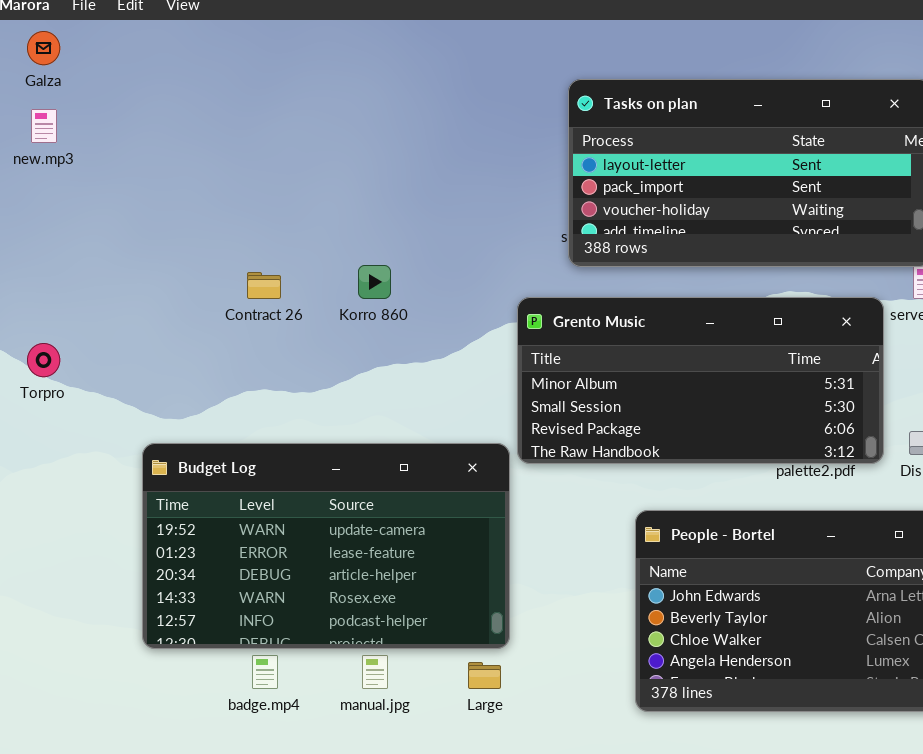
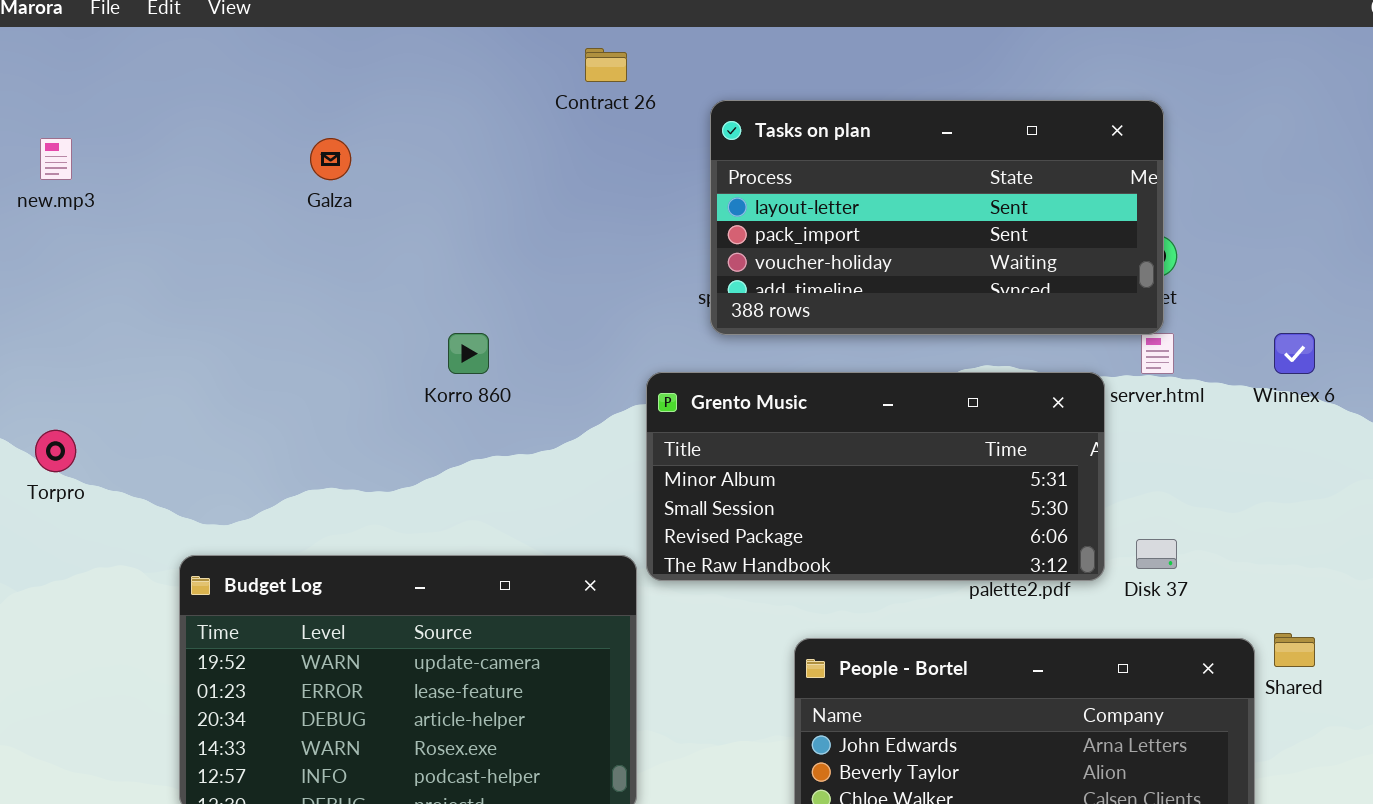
Galza: [27,31,60,65] -> [310,138,351,180], moved
Contract 26: [247,272,281,299] -> [585,48,627,82], moved

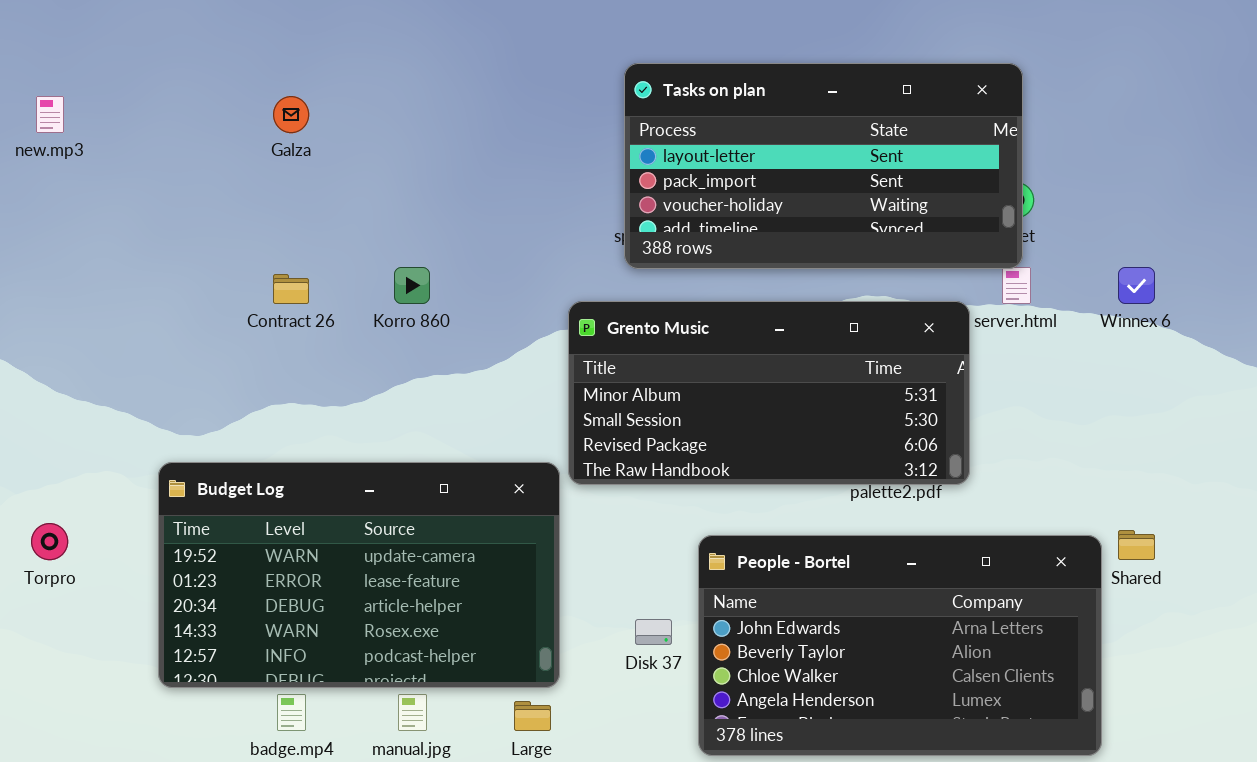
Contract 26: [585,48,627,82] -> [273,274,309,304], moved
Torpro: [35,430,76,472] -> [31,523,68,560], moved
Disk 37: [1136,539,1177,569] -> [635,619,672,645], moved

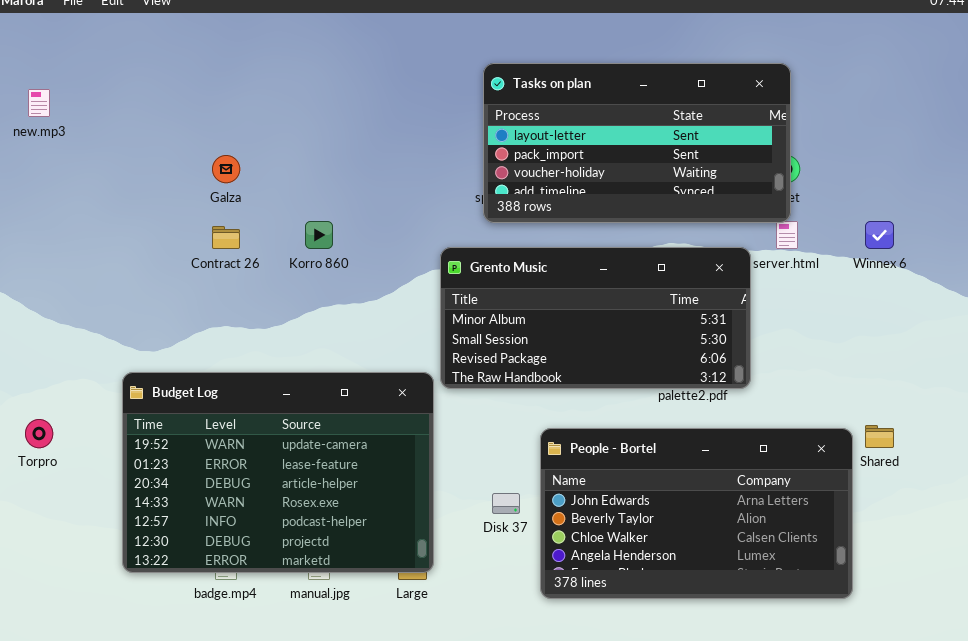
Galza: [273,96,309,133] -> [212,155,240,183], moved
Budget Log: [158,462,560,688] -> [122,372,434,573], resized

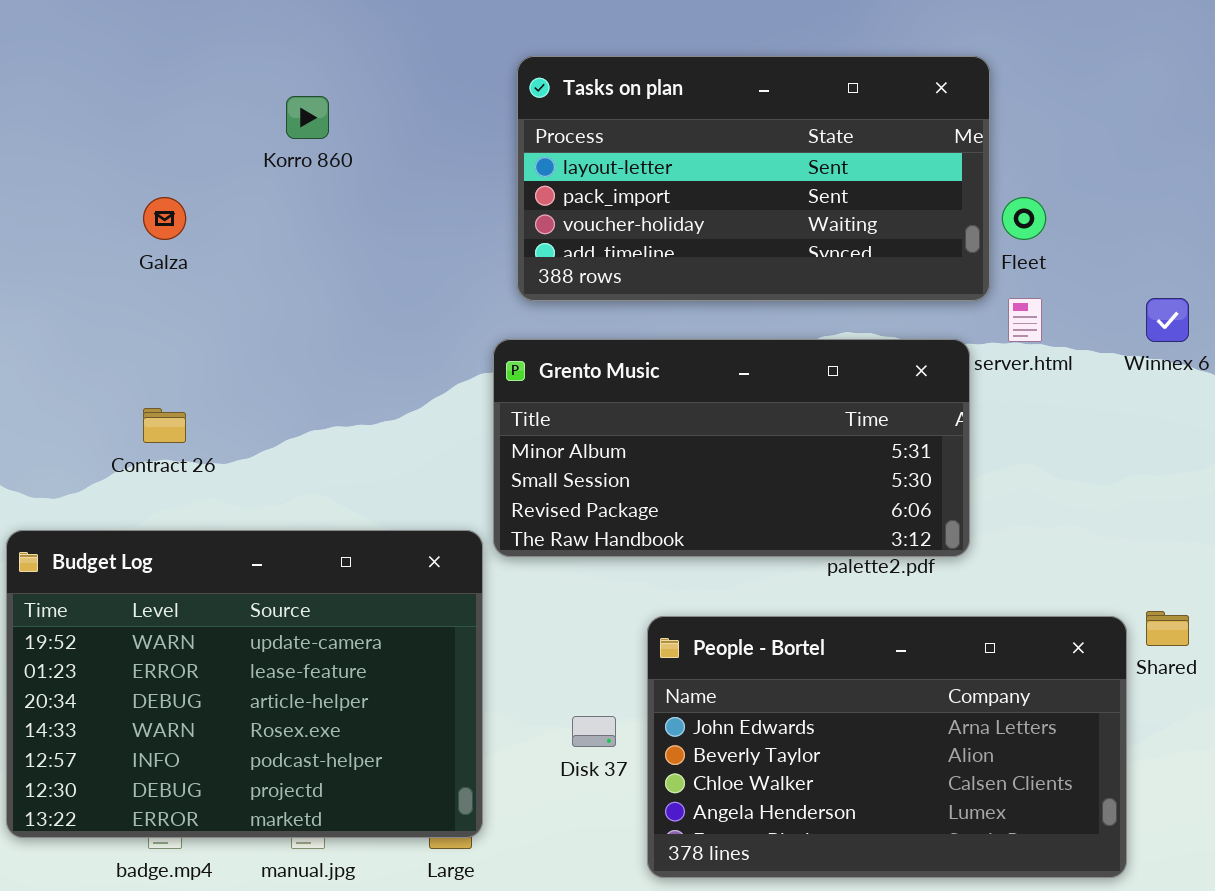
Tasks on plan: [483,63,791,223] -> [517,56,990,301], moved
Korro 860: [305,221,333,249] -> [286,96,329,139], moved
Contract 26: [212,226,240,249] -> [143,408,186,443], moved

